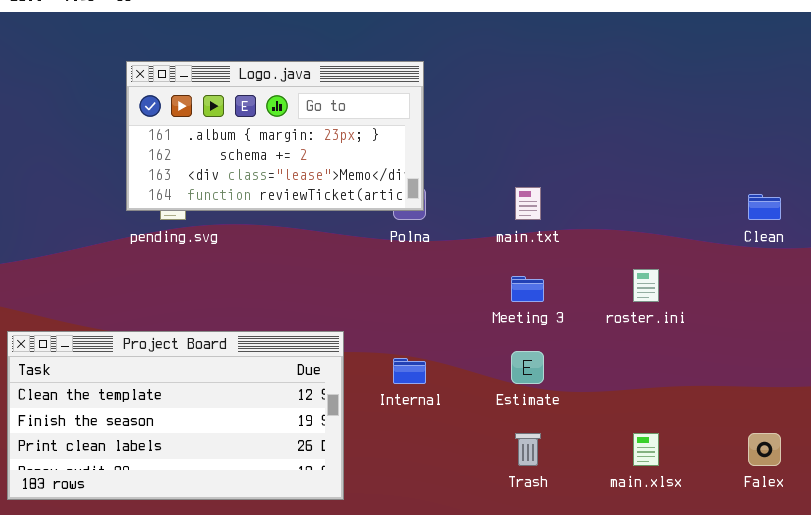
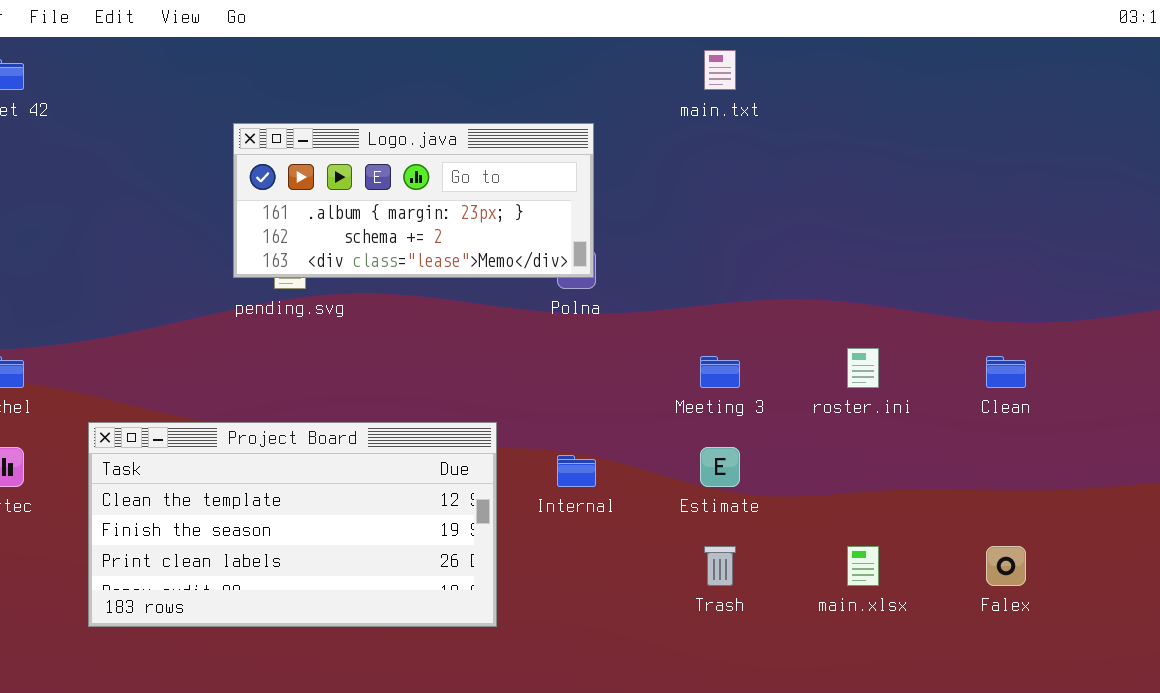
Logo.java: [126,61,424,211] -> [233,123,594,278], resized
main.txt: [515,187,541,220] -> [704,50,736,90], moved
Clean: [748,194,781,220] -> [986,356,1026,388], moved

